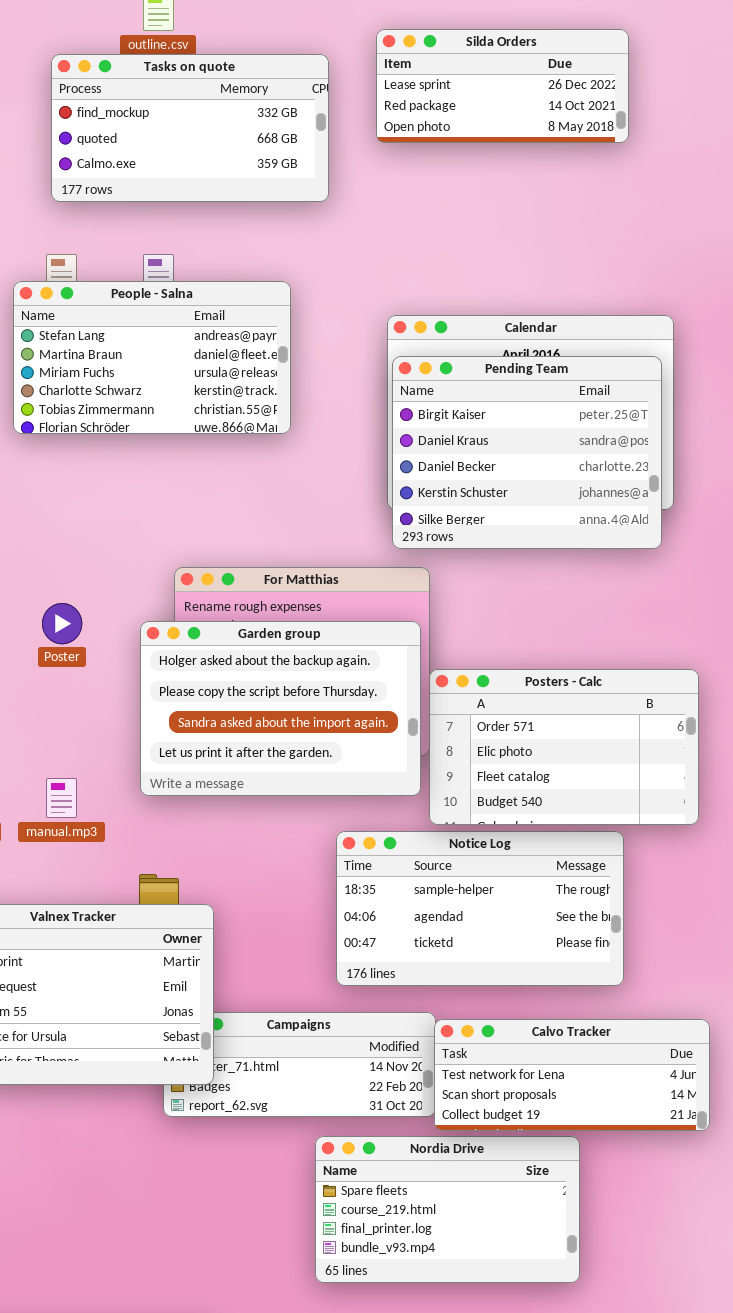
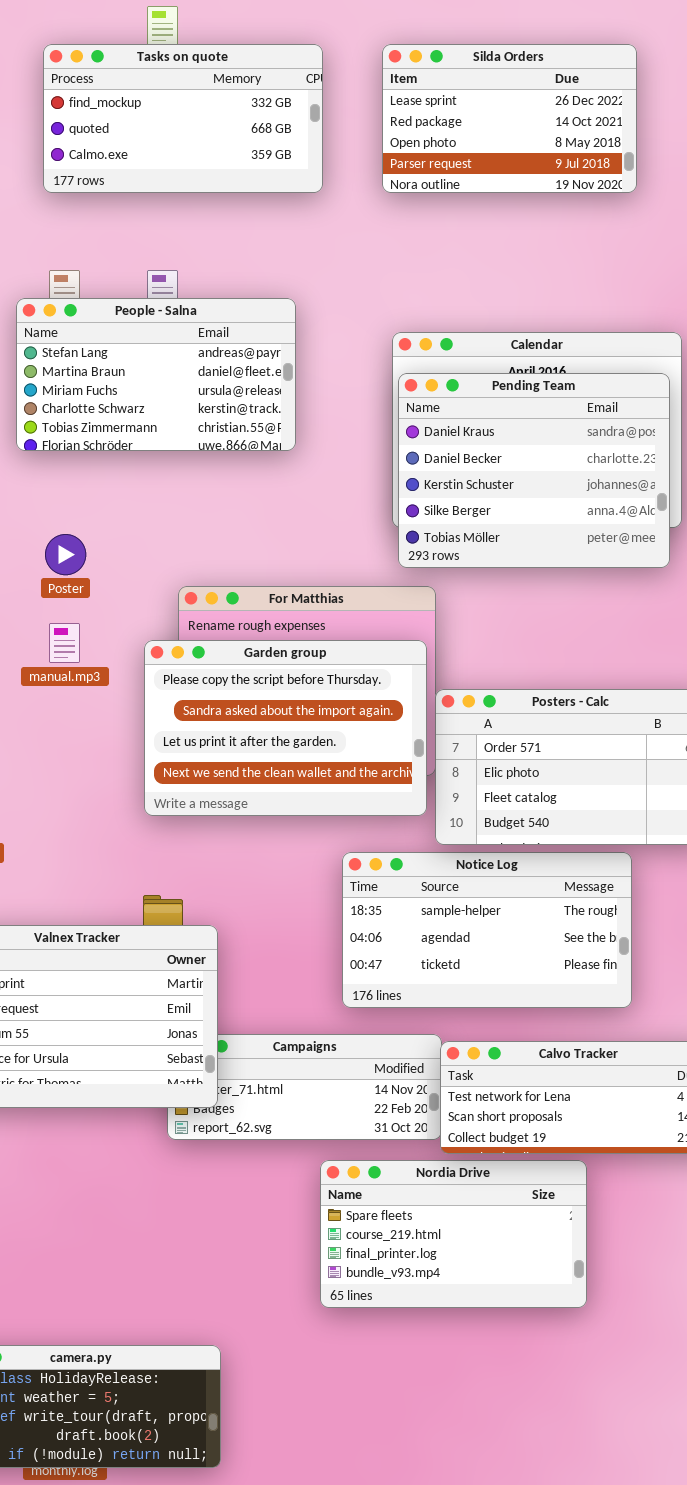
Silda Orders: [376,29,629,143] -> [382,44,637,193], resized
Tasks on quote: [51,54,329,202] -> [43,44,323,193], moved
Pending Team: [392,356,662,549] -> [398,373,670,568], scrolled down 1 row
Poster: [42,603,82,644] -> [45,534,86,575], moved
Garden group: [140,621,421,796] -> [144,640,427,816], scrolled down 1 row
manual.mp3: [46,778,77,818] -> [49,623,80,663], moved

